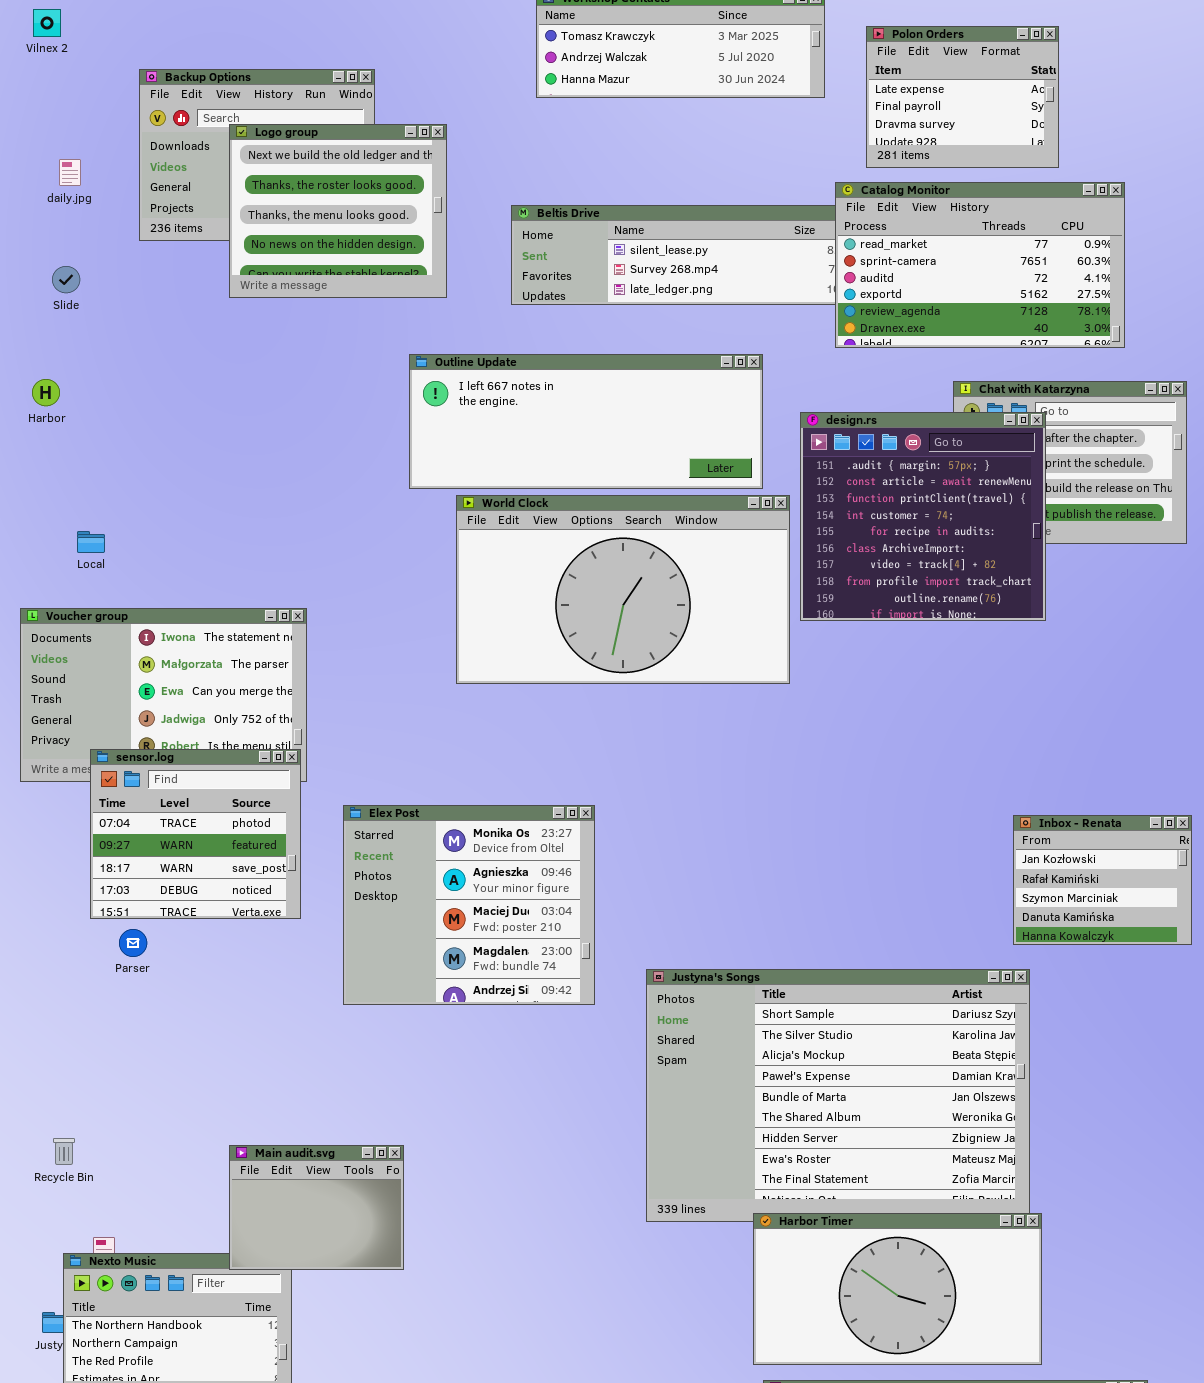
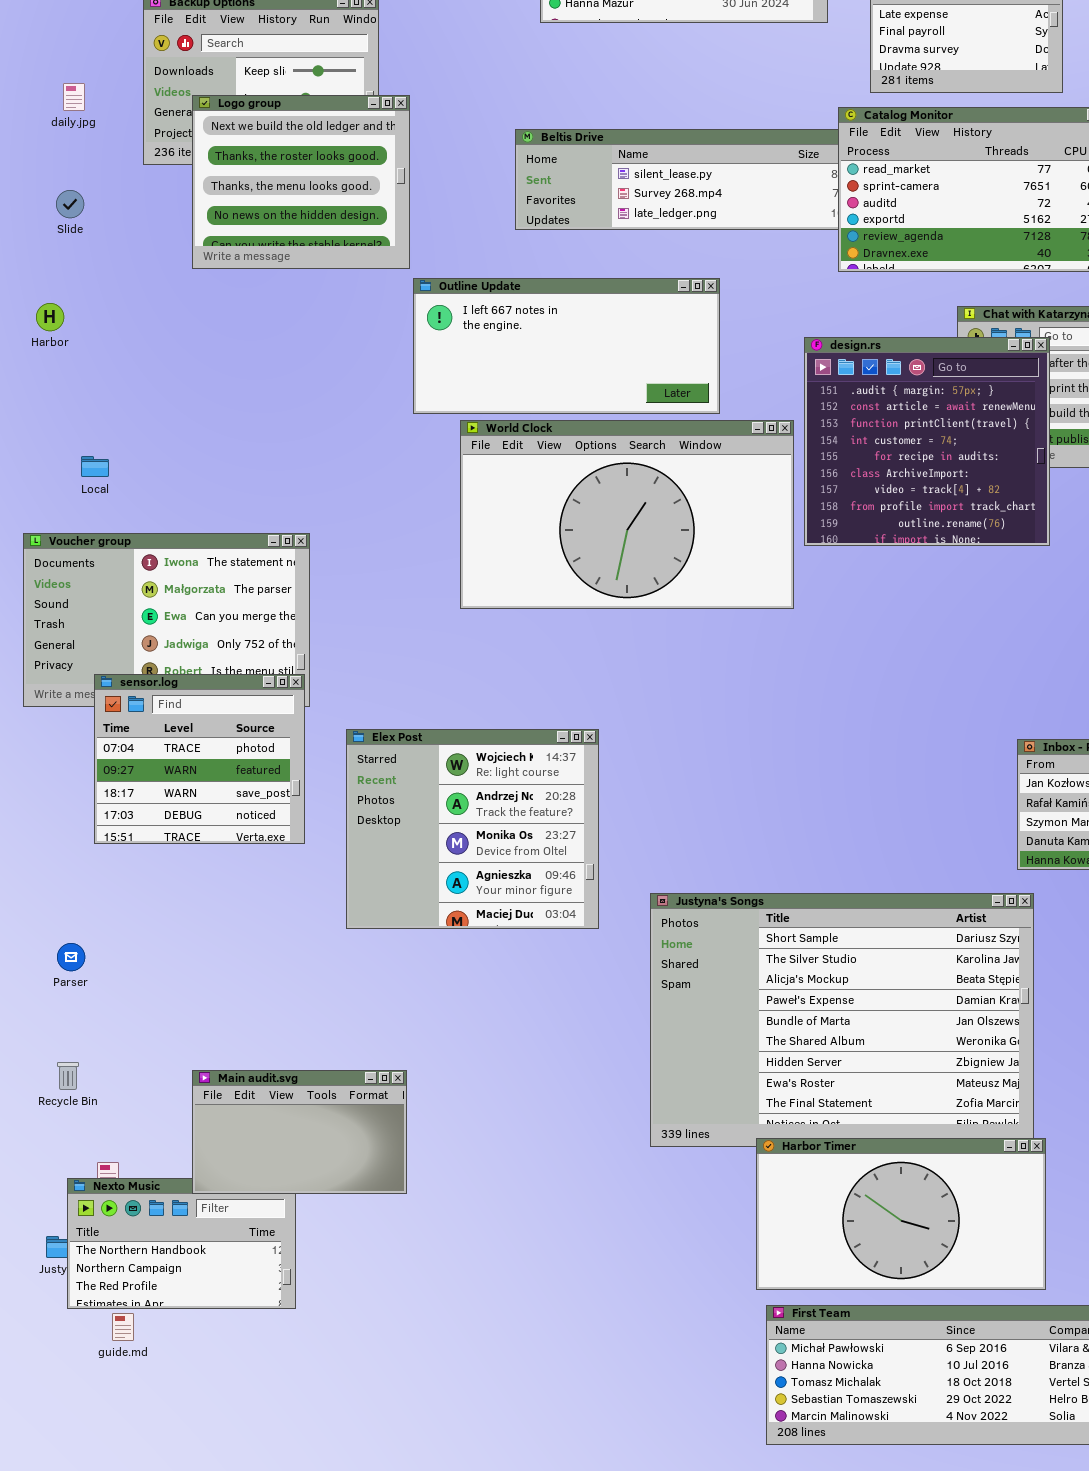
Logo group: [229,124,447,298] -> [192,95,410,269], moved
Outline Update: [409,354,763,489] -> [413,278,720,414], resized
Elex Post: [343,805,595,1005] -> [346,729,599,929], scrolled up 2 rows
Parser: [119,929,147,957] -> [57,943,85,971], moved
Main audit.svg: [229,1145,404,1270] -> [192,1070,407,1194], resized

